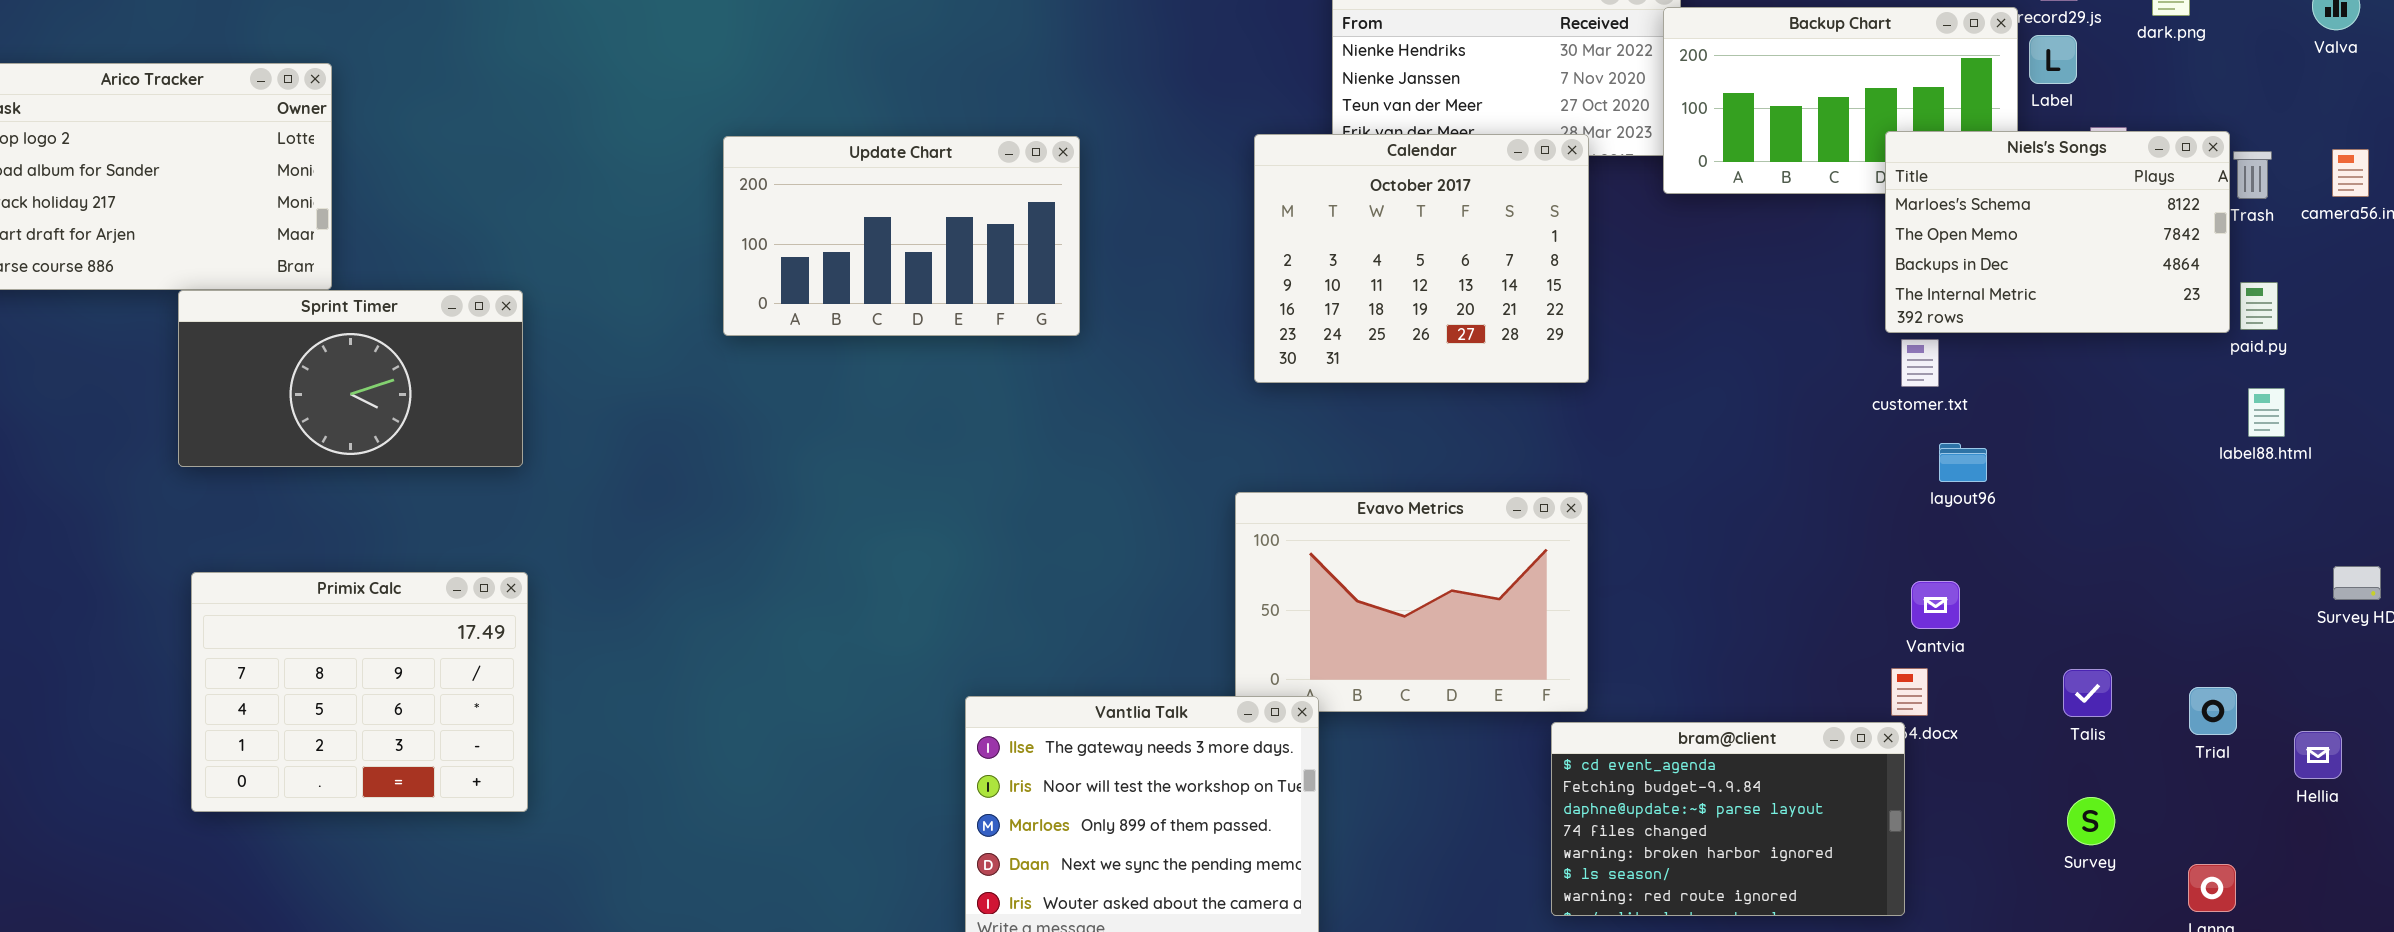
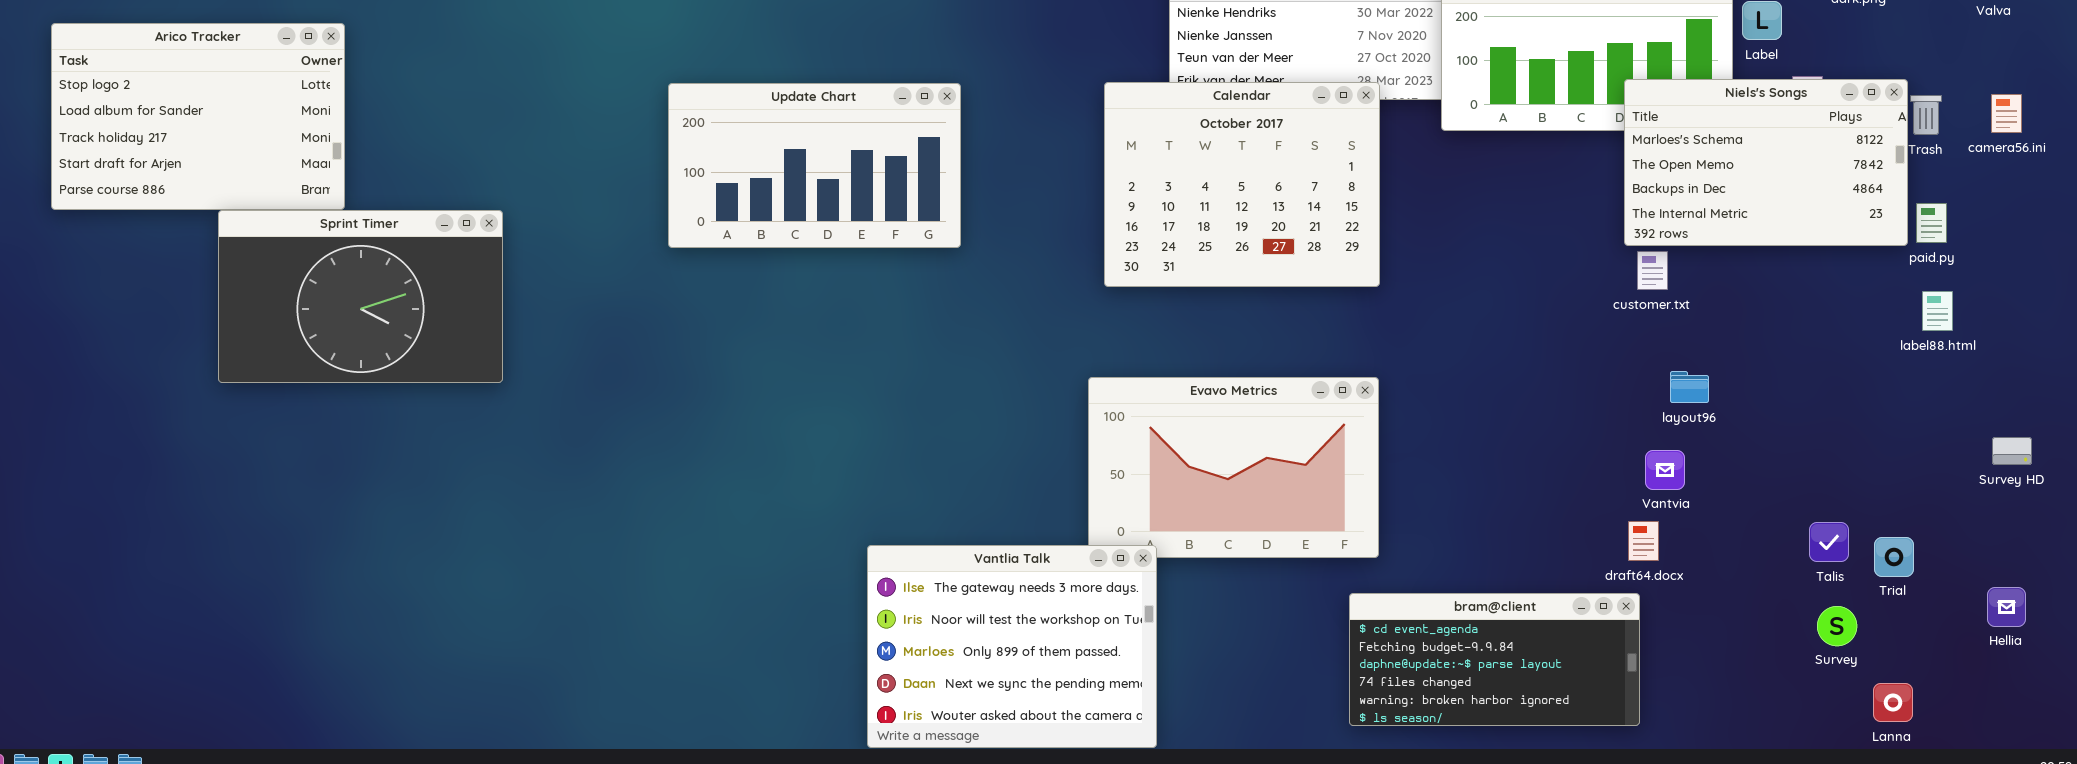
Sprint Timer: [178,290,523,467] -> [218,210,503,383], resized
layout96: [1939,443,1987,482] -> [1670,371,1709,403], moved
Primix Calc: [191,572,528,812] -> none, closed
Talis: [2063,669,2112,717] -> [1809,522,1849,562], moved
bram@client: [1551,722,1905,916] -> [1349,593,1640,726], resized
Hellia: [2294,731,2342,779] -> [1987,587,2026,627], moved
Survey: [2067,797,2115,845] -> [1817,606,1857,646], moved

